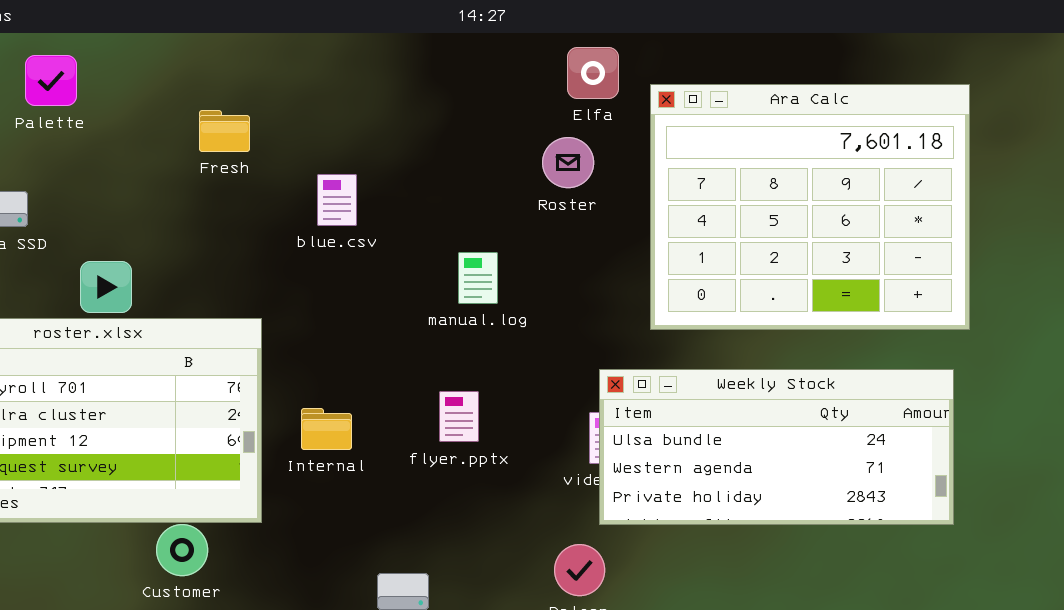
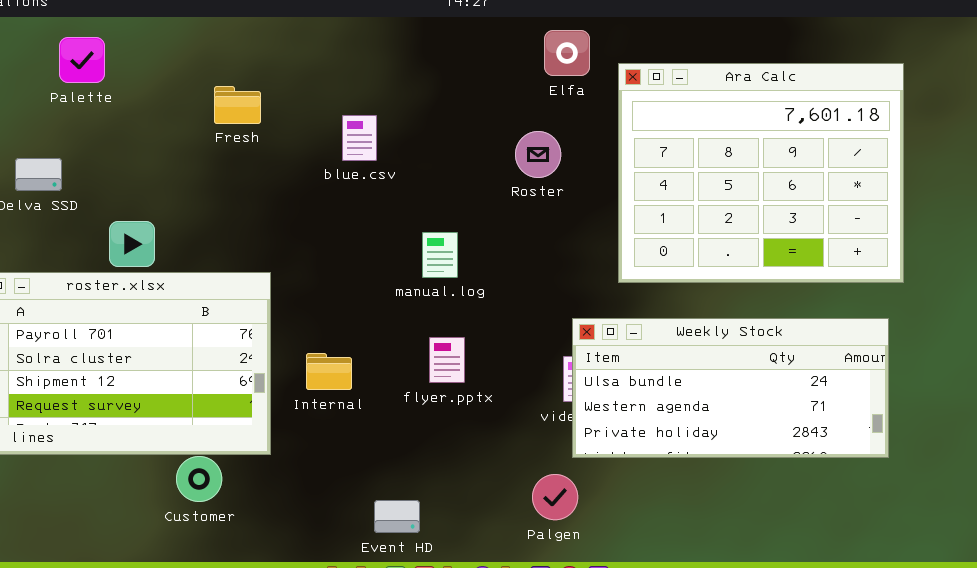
Roster: [542,137,594,188] -> [515,131,561,178], moved
blue.csv: [317,174,357,226] -> [342,115,377,161], moved
manual.log: [458,252,498,304] -> [422,232,458,278], moved

